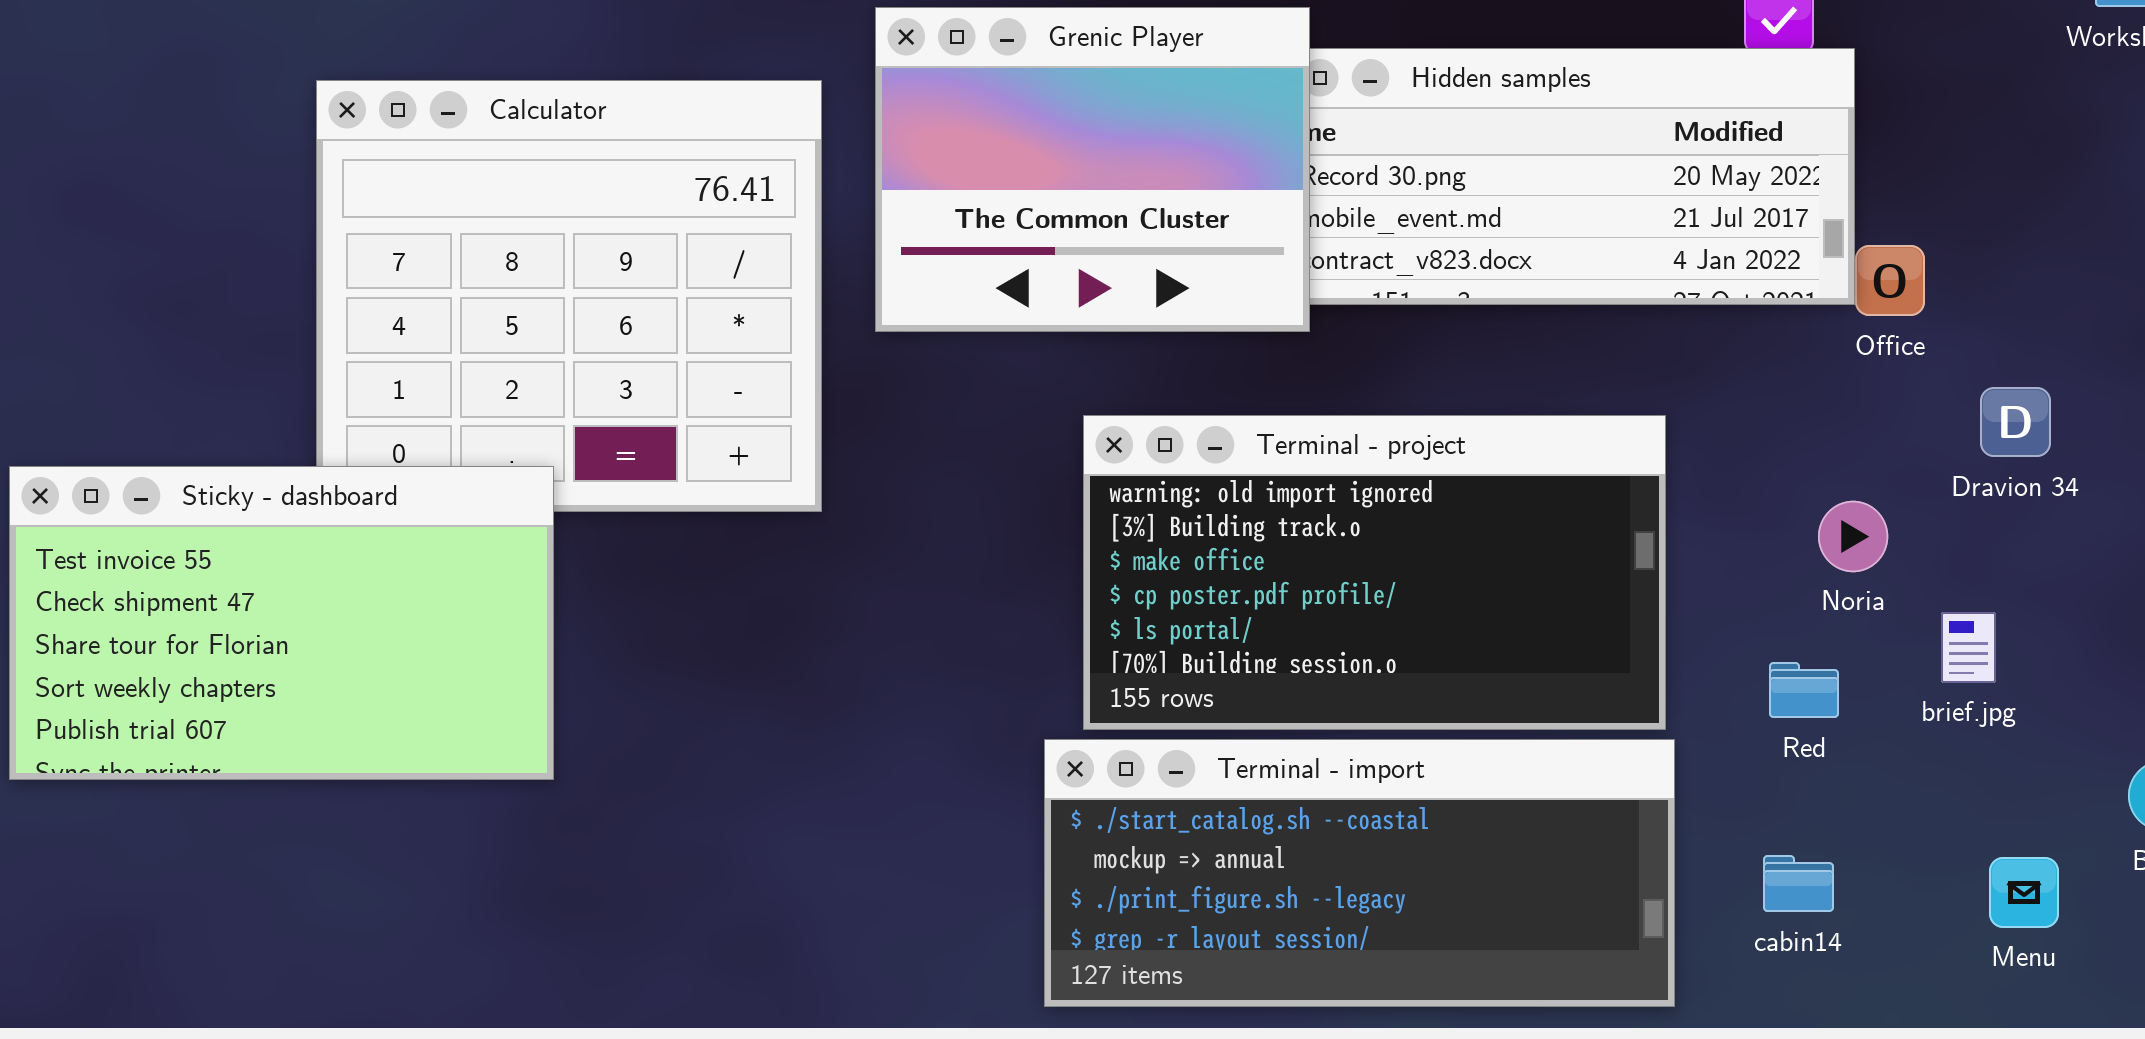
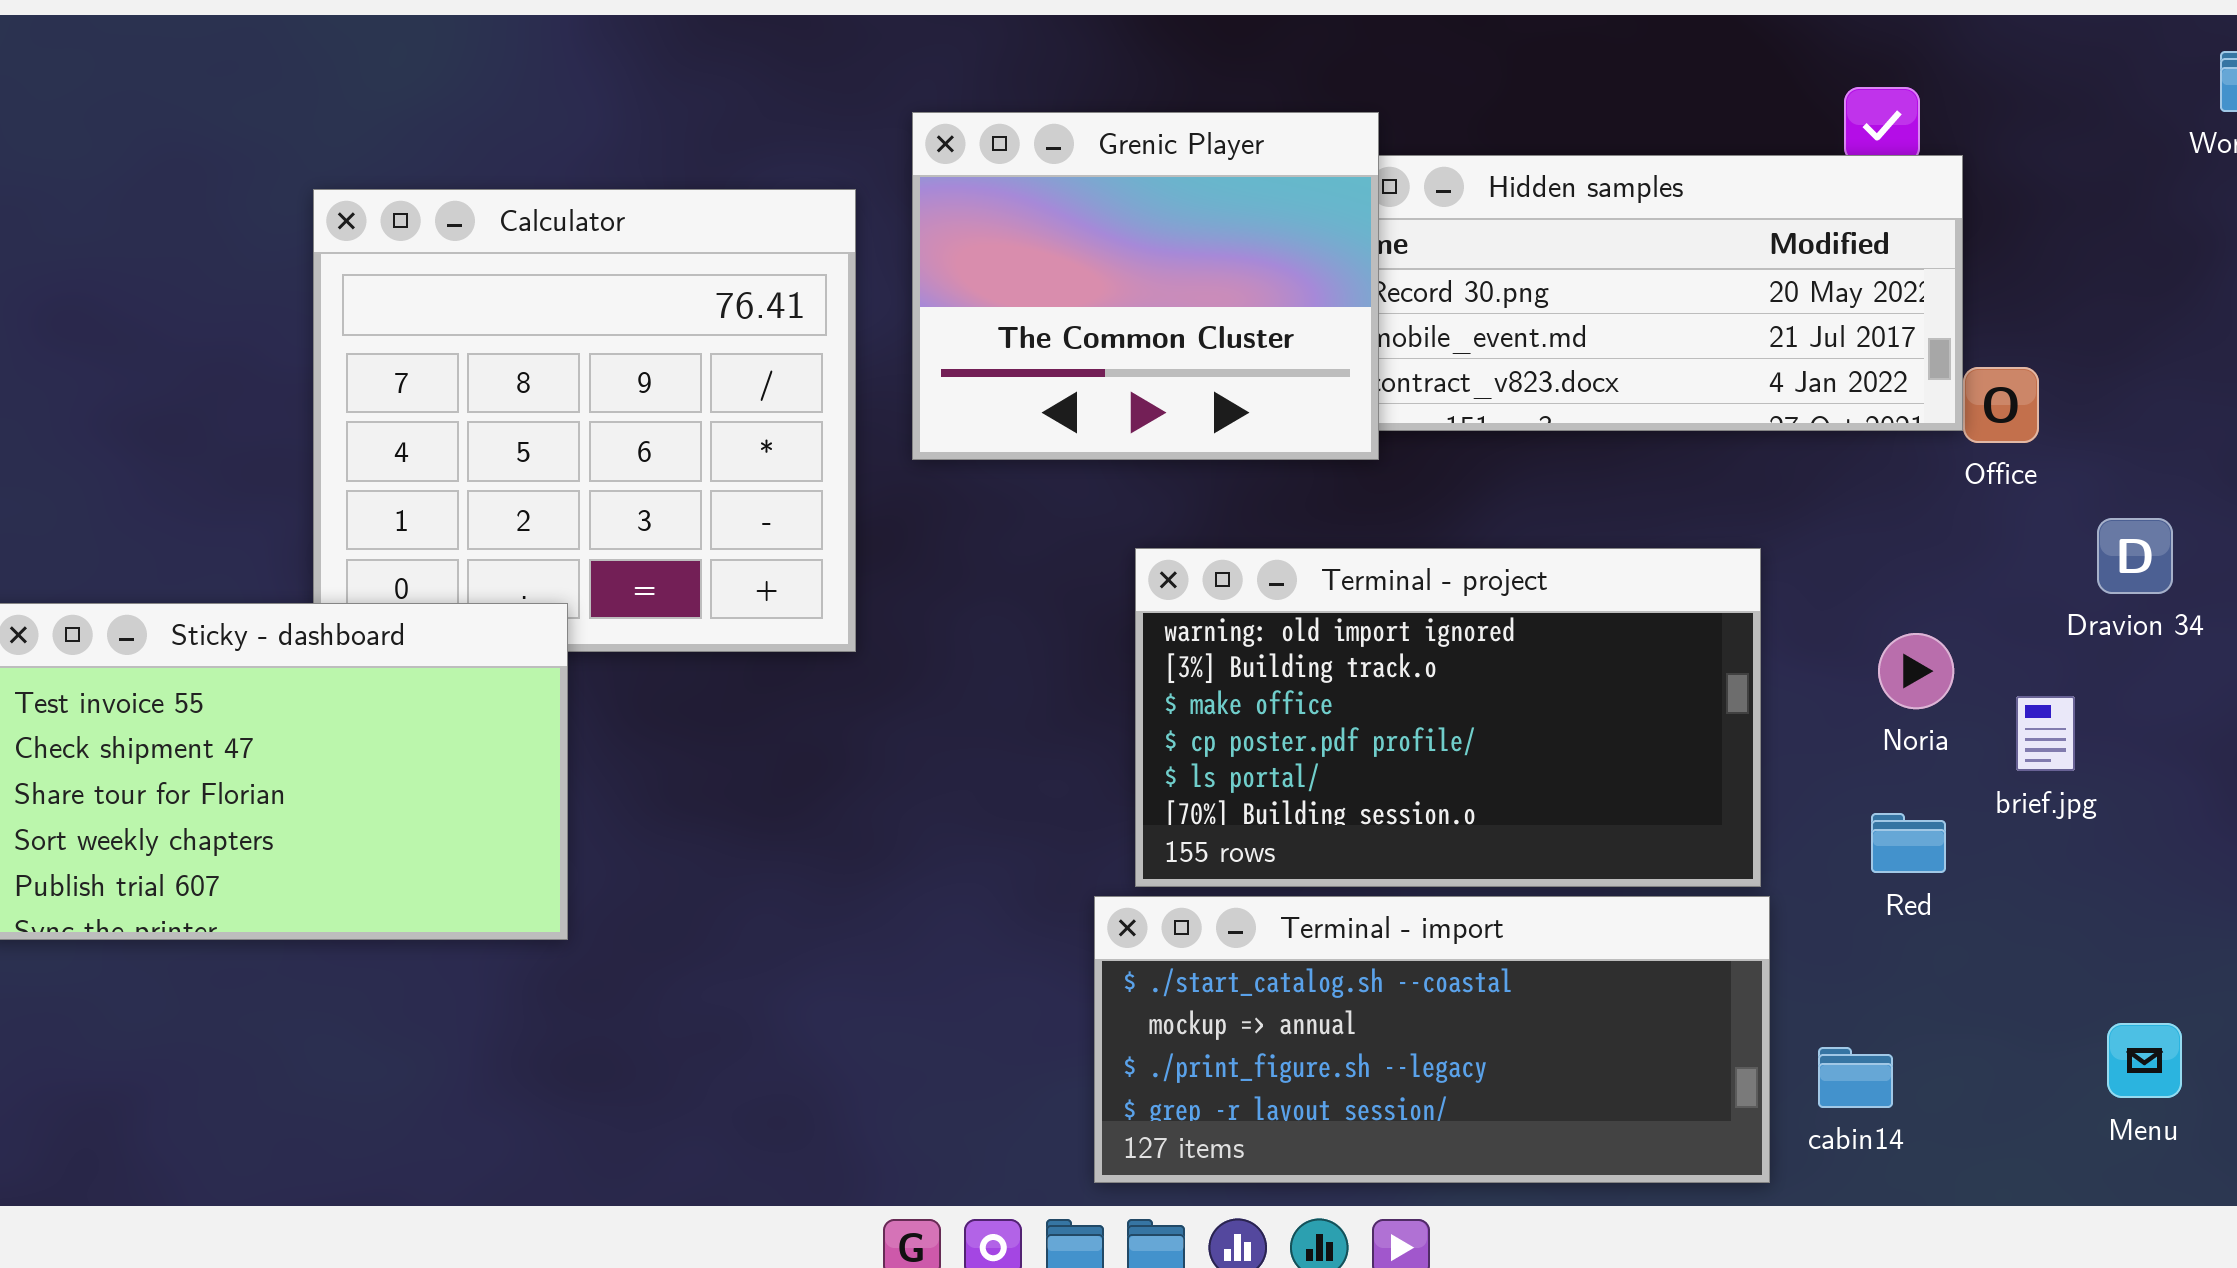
Noria: [1818,501,1888,572] -> [1878,633,1954,709], moved
brief.jpg: [1941,612,1996,683] -> [2016,696,2075,771], moved
cabin14: [1763,855,1834,912] -> [1818,1047,1893,1108], moved

